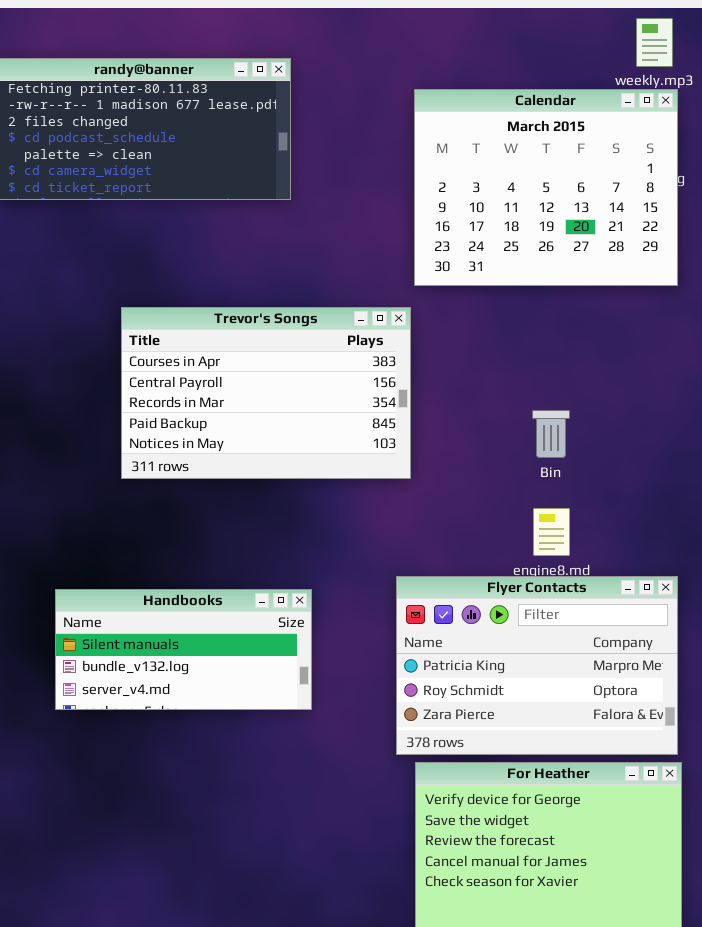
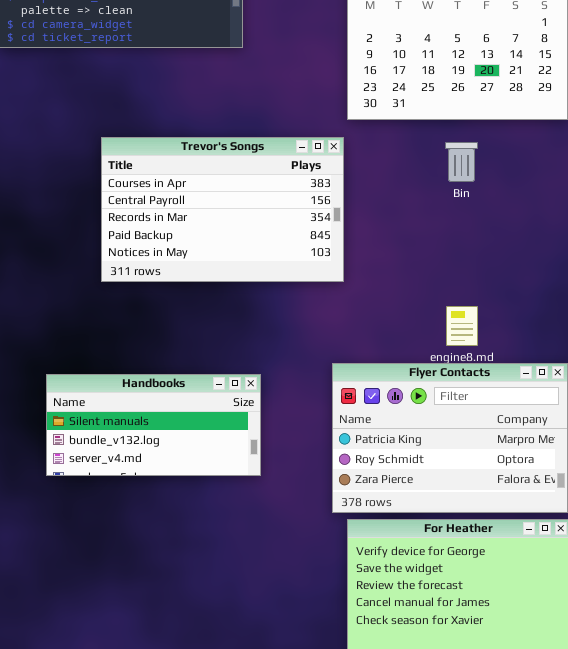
Bin: [532,410,570,458] -> [445,142,478,182], moved

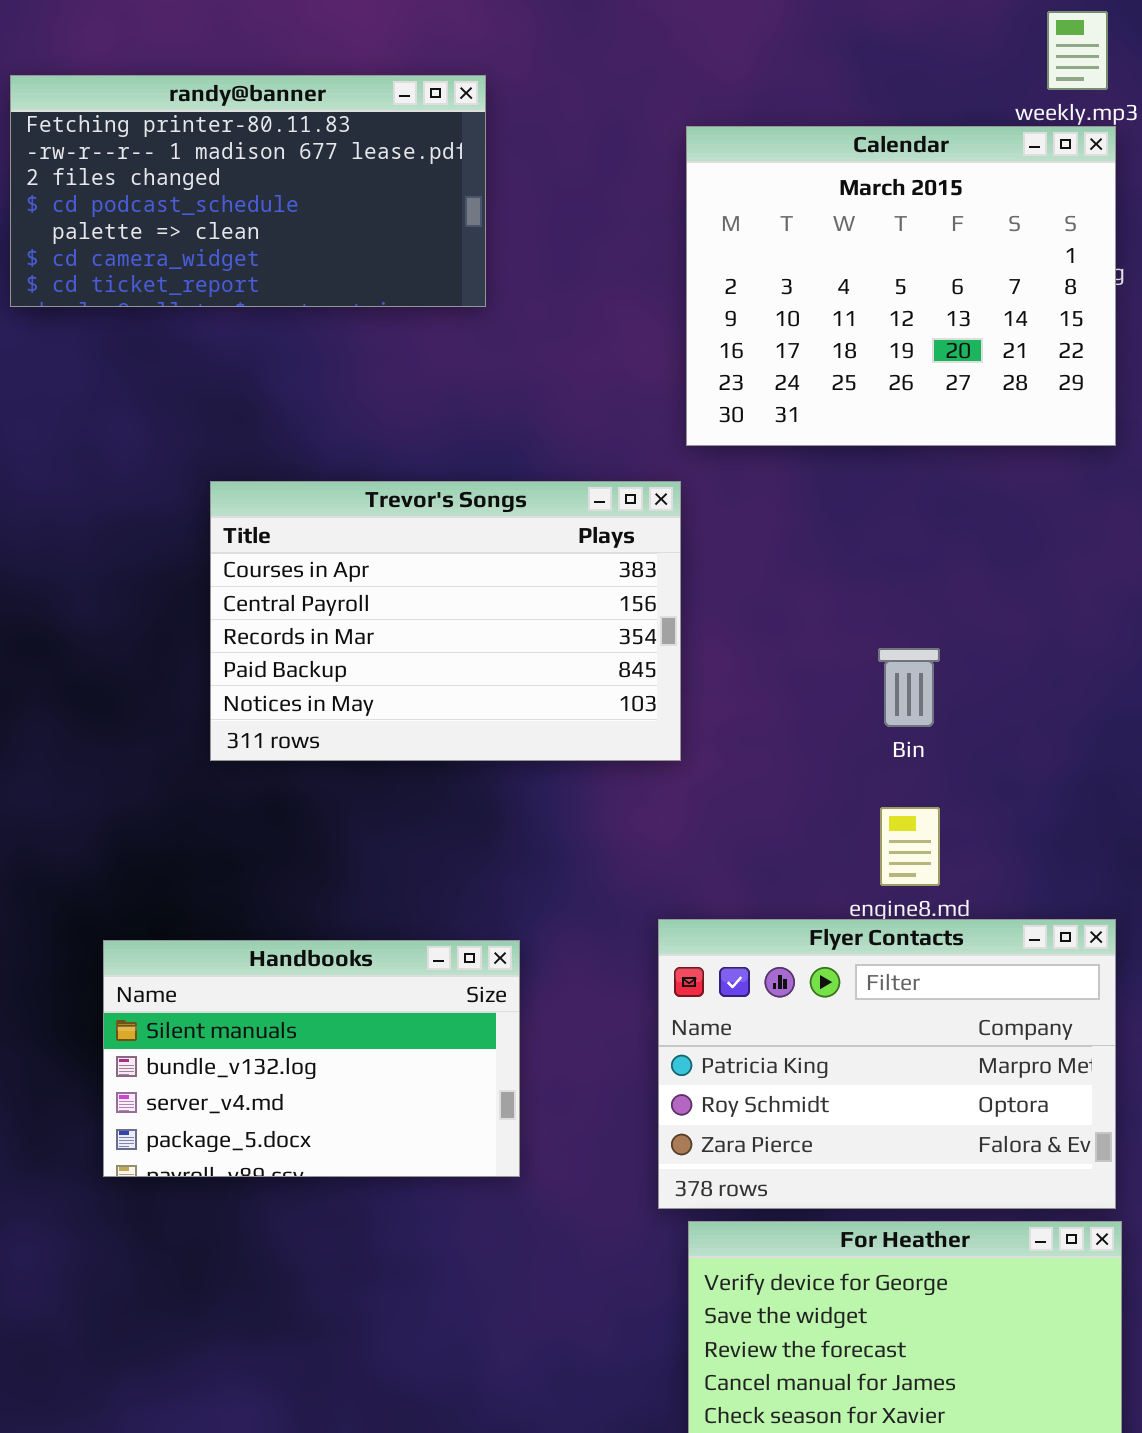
Bin: [445,142,478,182] -> [878,648,940,727], moved
Handbooks: [46,374,261,476] -> [103,940,520,1177], resized

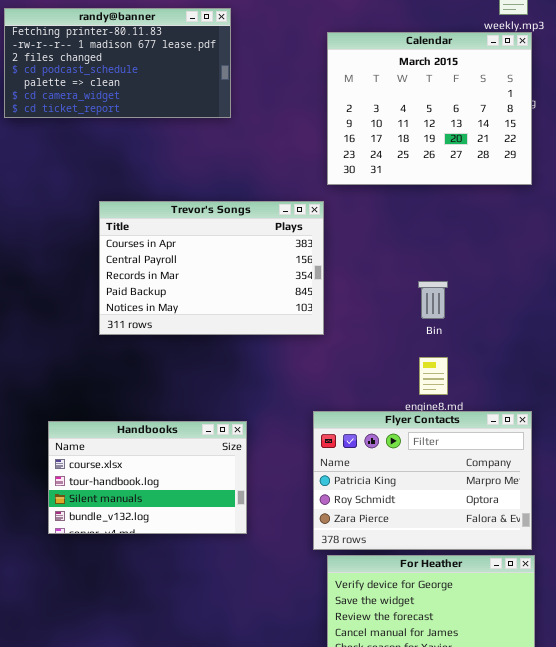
Handbooks: [103,940,520,1177] -> [48,421,247,534], scrolled up 2 rows

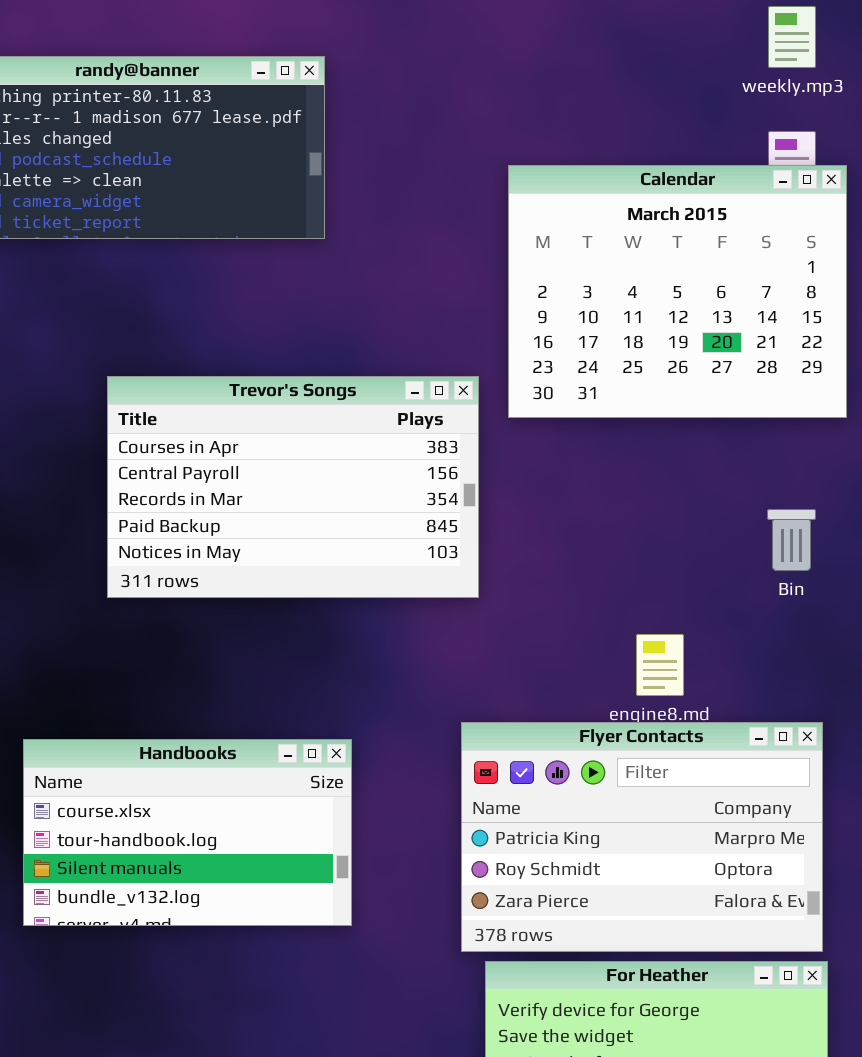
Calendar: [327,32,532,185] -> [508,165,847,418], moved
Bin: [418,281,448,319] -> [767,509,816,571], moved

